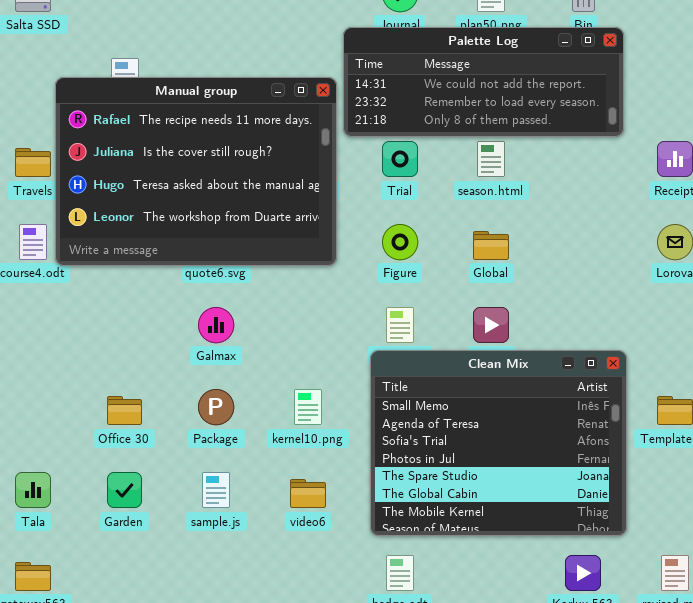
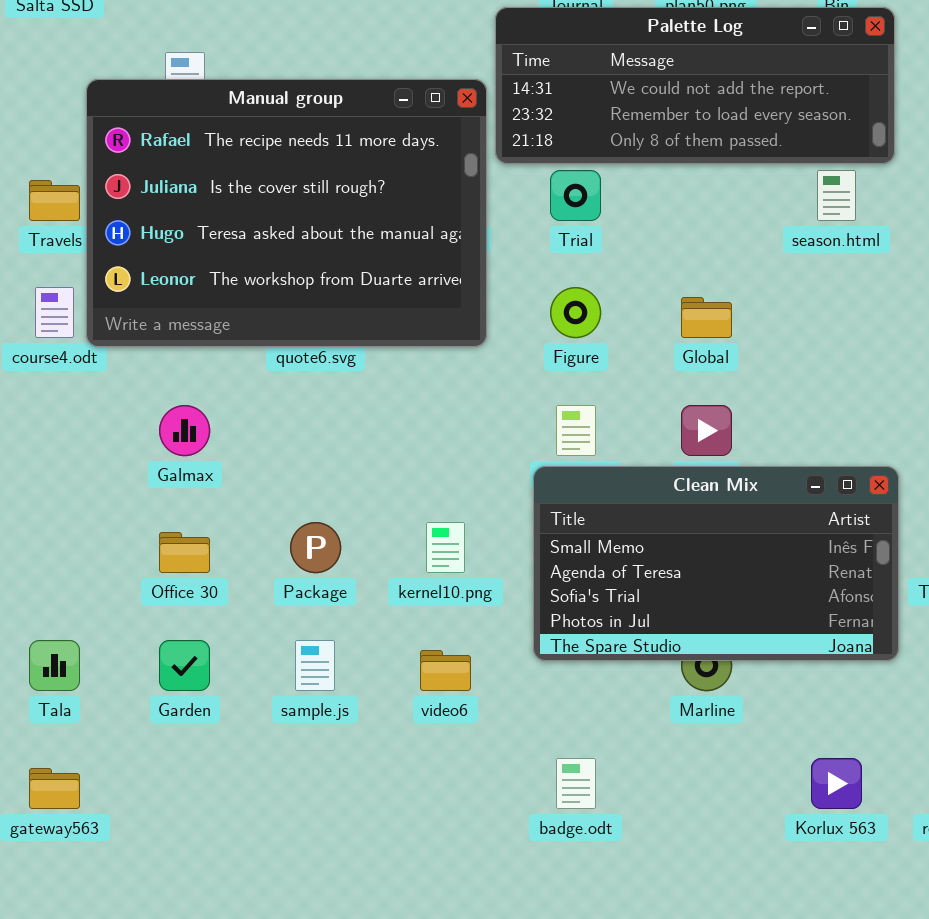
season.html: [477,141,505,177] -> [817,170,856,221], moved
Galmax: [198,307,234,343] -> [159,405,210,456], moved
Clean Mix: [370,350,627,536] -> [533,466,899,661], resized

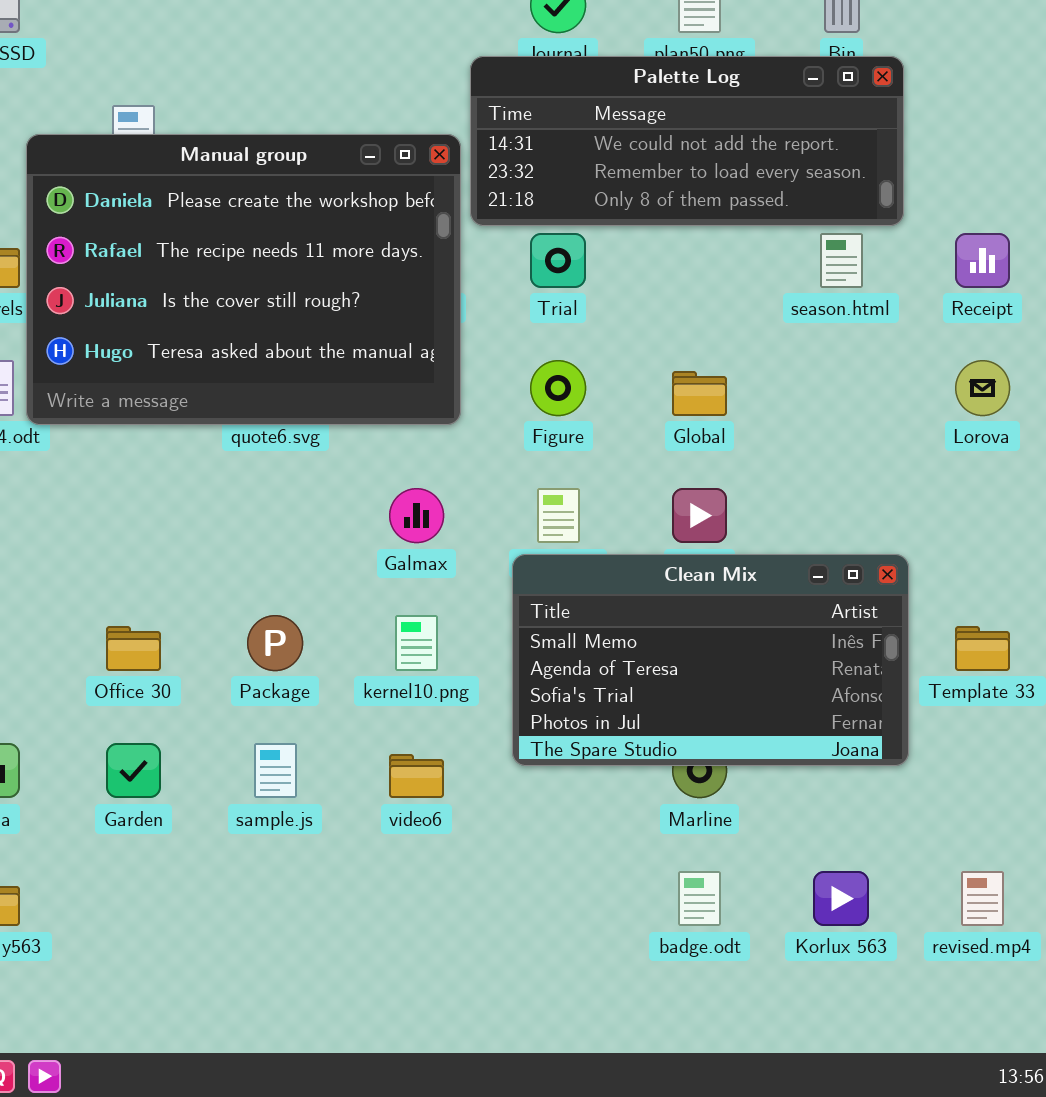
Manual group: [86,79,487,347] -> [26,134,461,425], scrolled up 1 row
Galmax: [159,405,210,456] -> [389,488,444,543], moved
badge.odt: [556,758,596,809] -> [678,871,721,926], moved

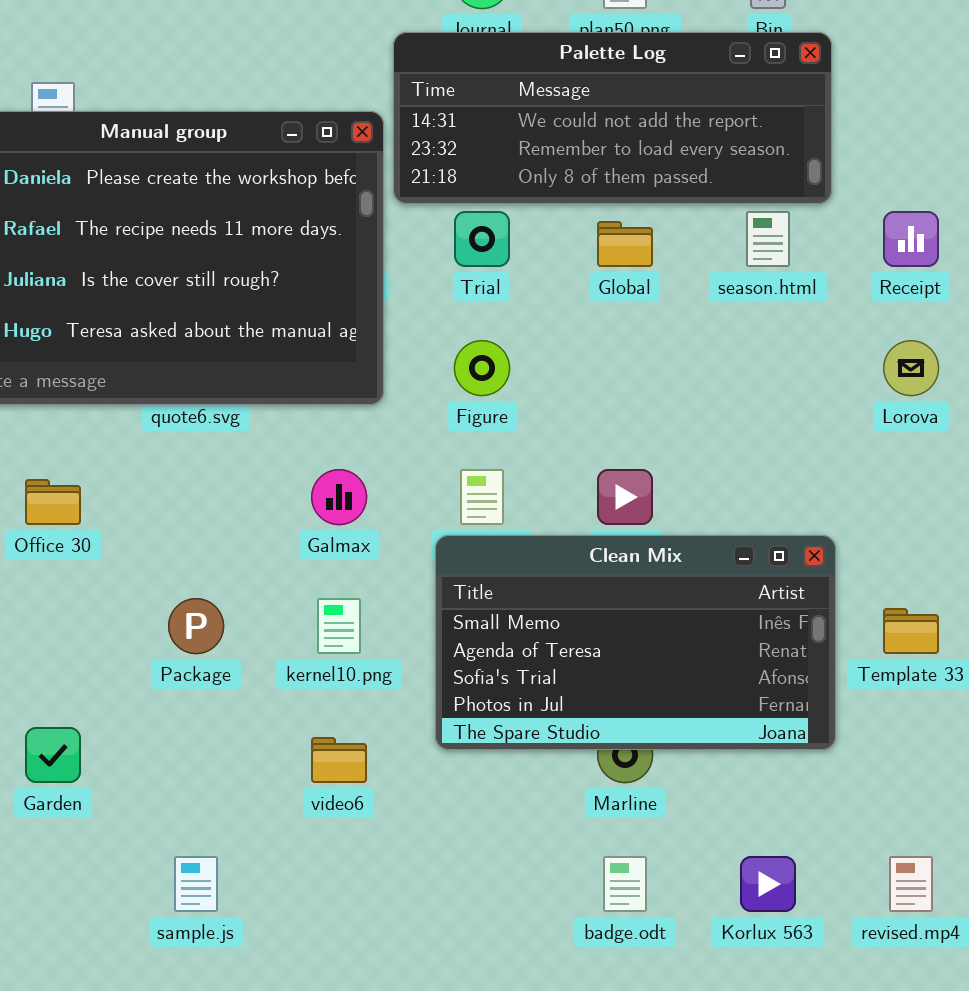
Global: [672,371,727,416] -> [597,221,653,267], moved
Office 30: [106,626,161,671] -> [25,479,81,525], moved
sample.js: [254,743,297,798] -> [174,856,218,912], moved

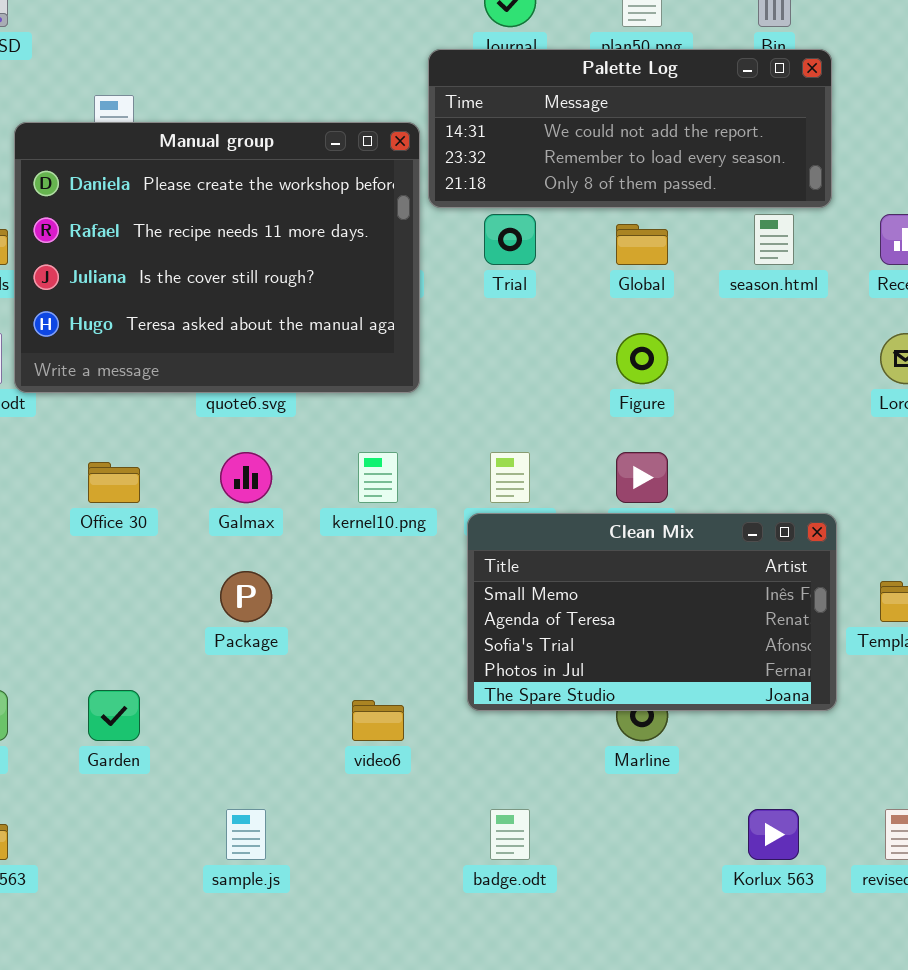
Figure: [454,340,510,396] -> [616,333,668,384], moved
Galmax: [311,469,367,525] -> [220,452,272,503], moved
kernel10.png: [317,598,361,654] -> [358,452,398,503], moved
badge.odt: [603,856,647,912] -> [490,809,530,860], moved

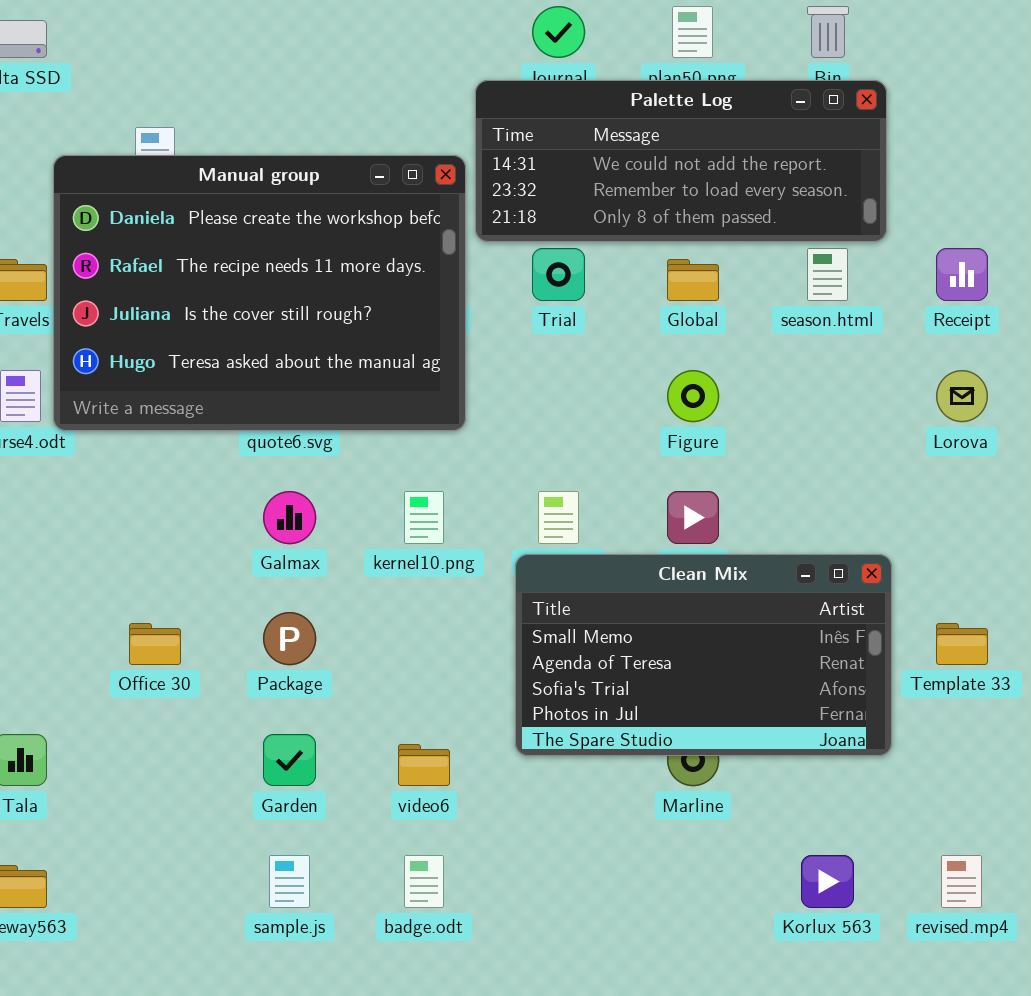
Office 30: [88,462,140,503] -> [129,623,181,665], moved
Garden: [88,690,140,741] -> [263,734,316,786], moved
badge.odt: [490,809,530,860] -> [404,855,444,908], moved

